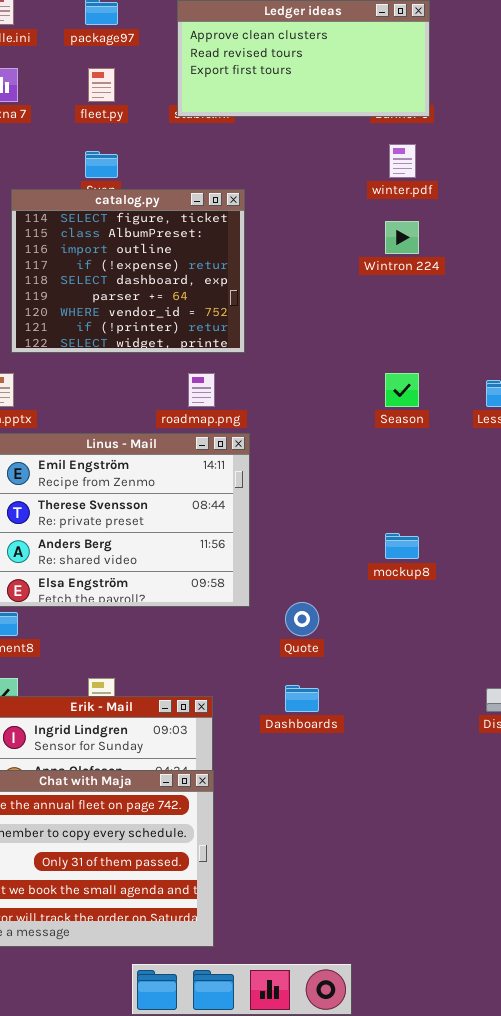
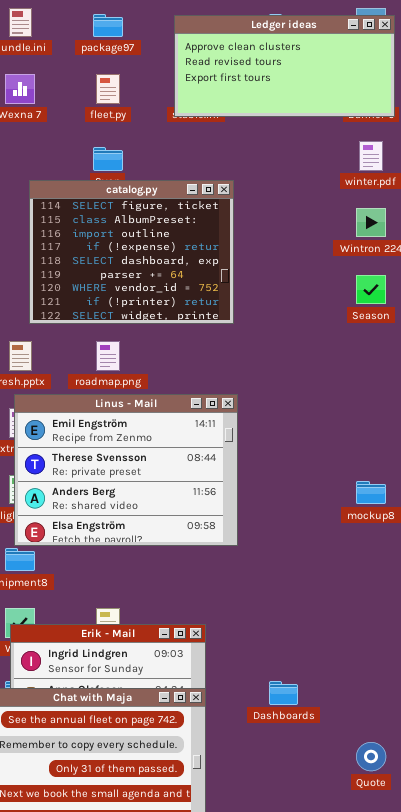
roadmap.png: [188,373,215,407] -> [96,341,120,371], moved
Season: [385,373,419,407] -> [356,275,386,304], moved
Quote: [285,602,319,636] -> [356,742,386,771], moved
Dashboards: [285,685,319,712] -> [269,681,298,705], moved

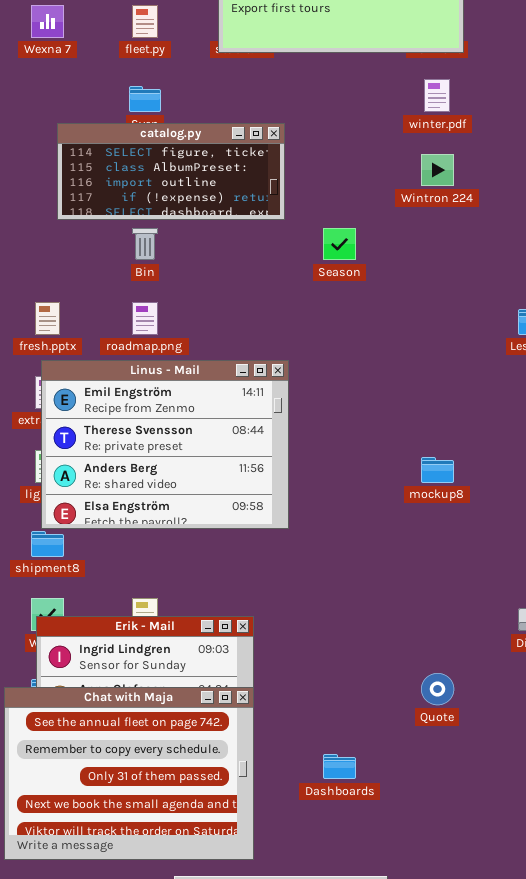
catalog.py: [29,180,234,324] -> [57,123,285,220], resized
Season: [356,275,386,304] -> [323,228,356,260], moved
Dashboards: [269,681,298,705] -> [323,754,356,779], moved
Quote: [356,742,386,771] -> [421,673,454,705], moved

